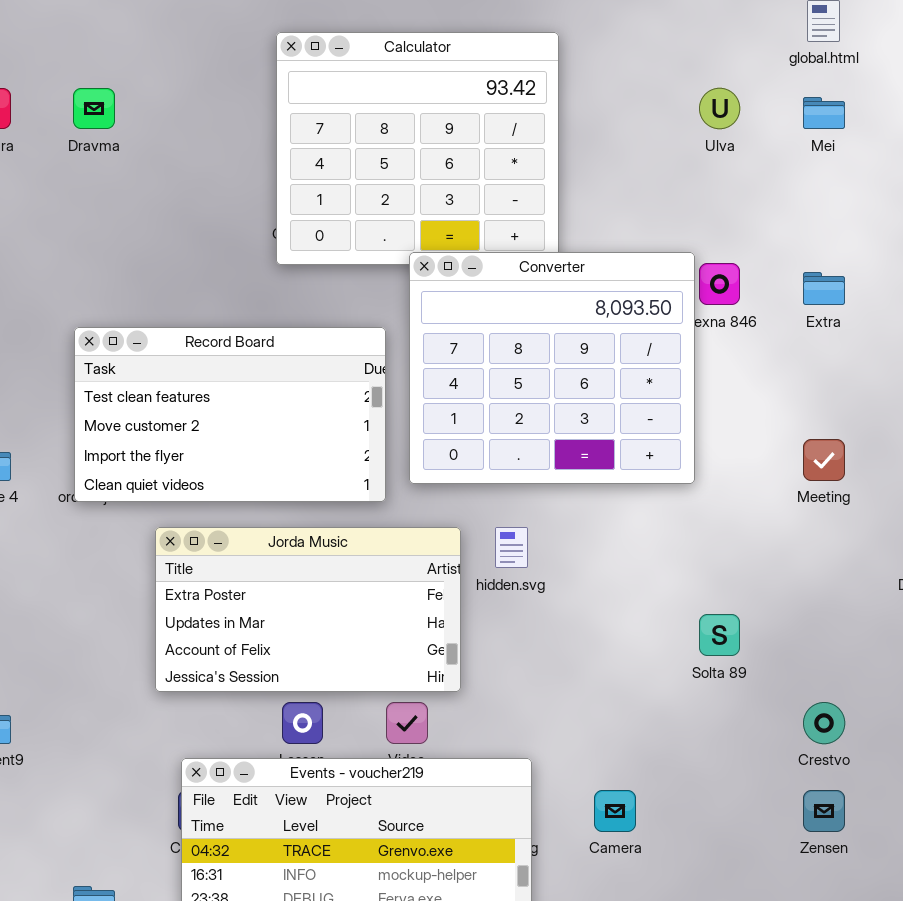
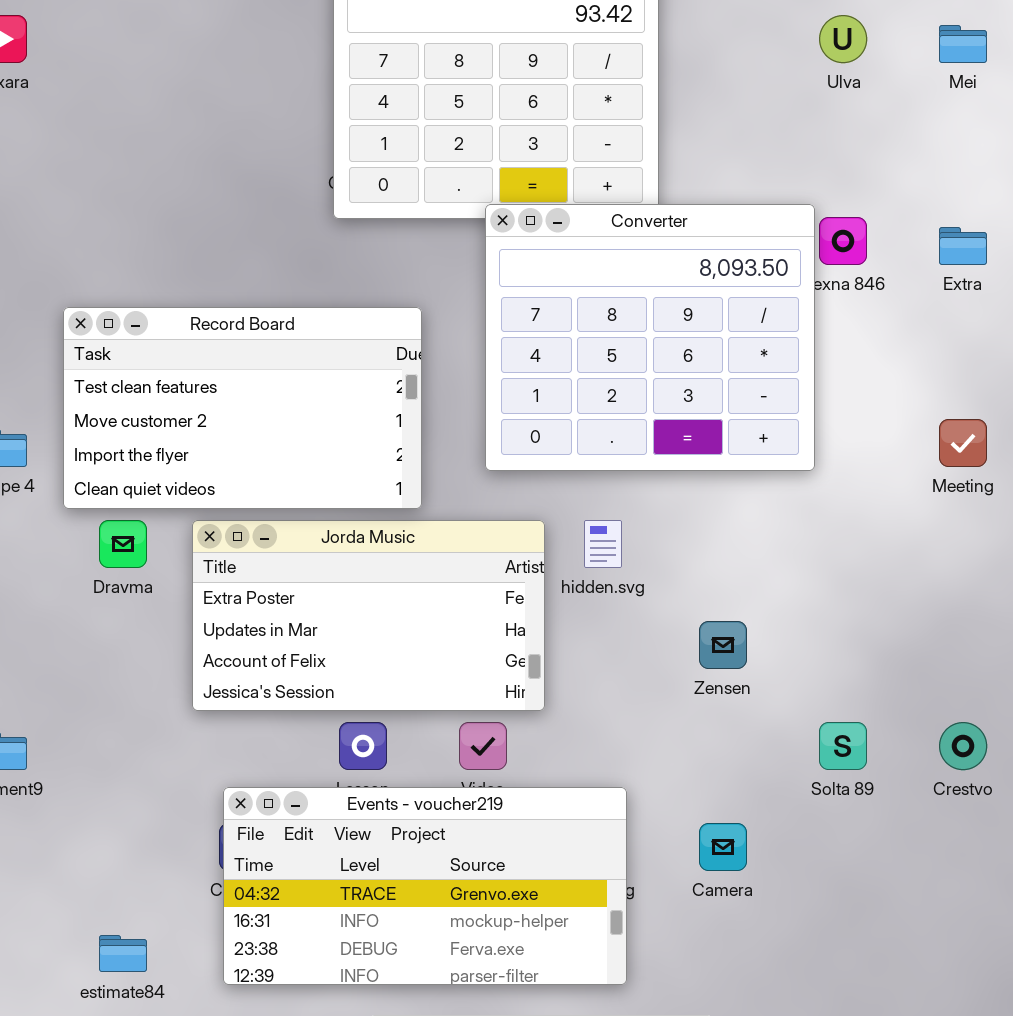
Dravma: [73,88,115,129] -> [99,520,147,568], moved
Record Board: [74,327,386,502] -> [63,307,422,509], moved
Solta 89: [699,614,740,656] -> [819,722,867,770], moved
Zensen: [803,790,845,832] -> [699,621,747,669], moved

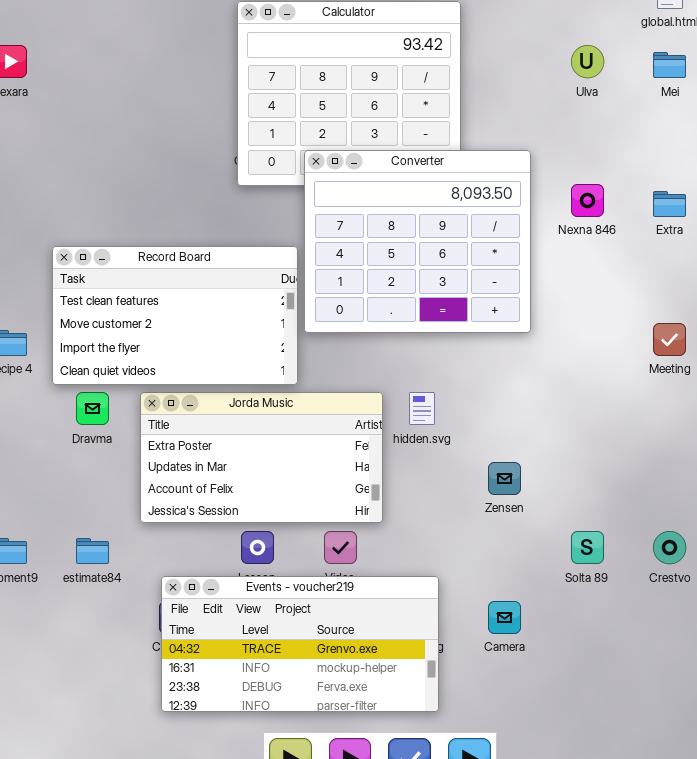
Converter: [485,204,815,471] -> [304,150,531,333], moved
estimate84: [99,935,147,972] -> [76,538,109,564], moved

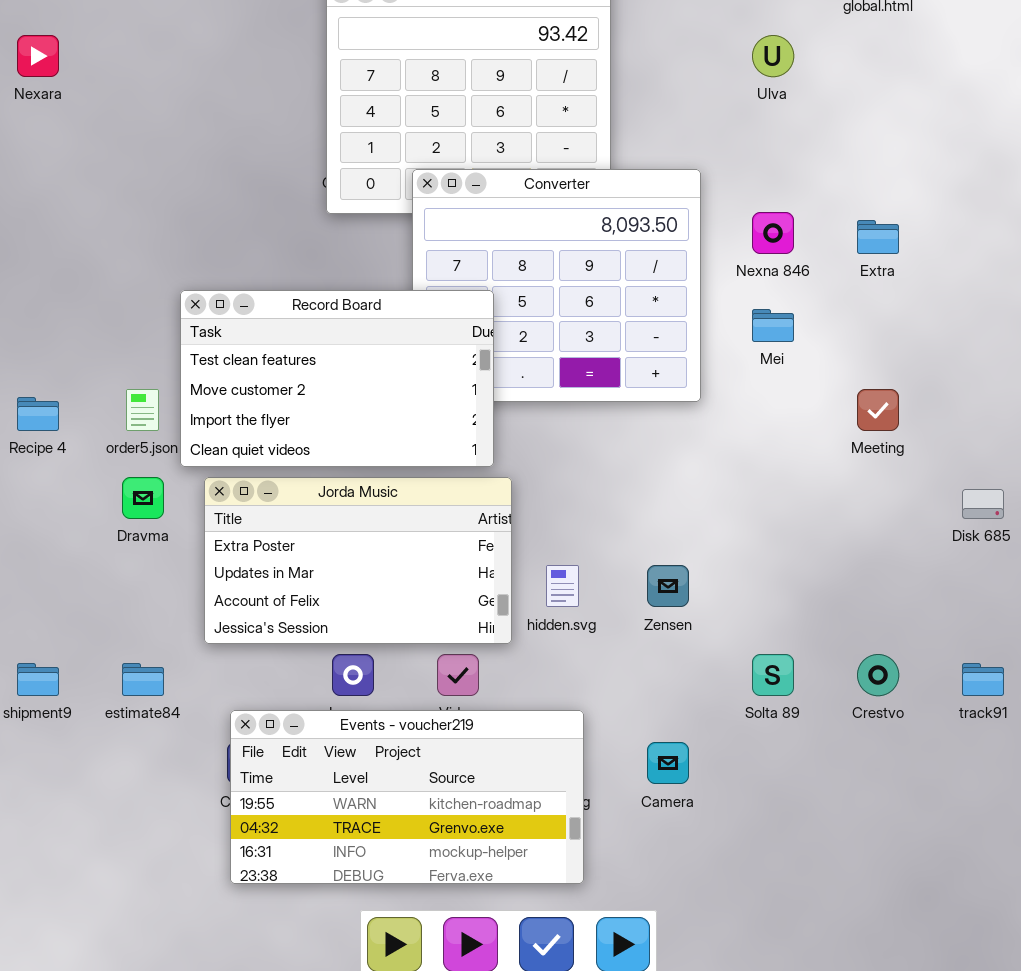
Mei: [653,52,686,78] -> [752,309,794,342], moved
Record Board: [52,246,298,385] -> [180,290,494,467], moved
hidden.svg: [409,392,435,425] -> [546,565,579,607], moved
Events - voucher219: [161,576,439,712] -> [230,710,584,884], scrolled up 1 row

